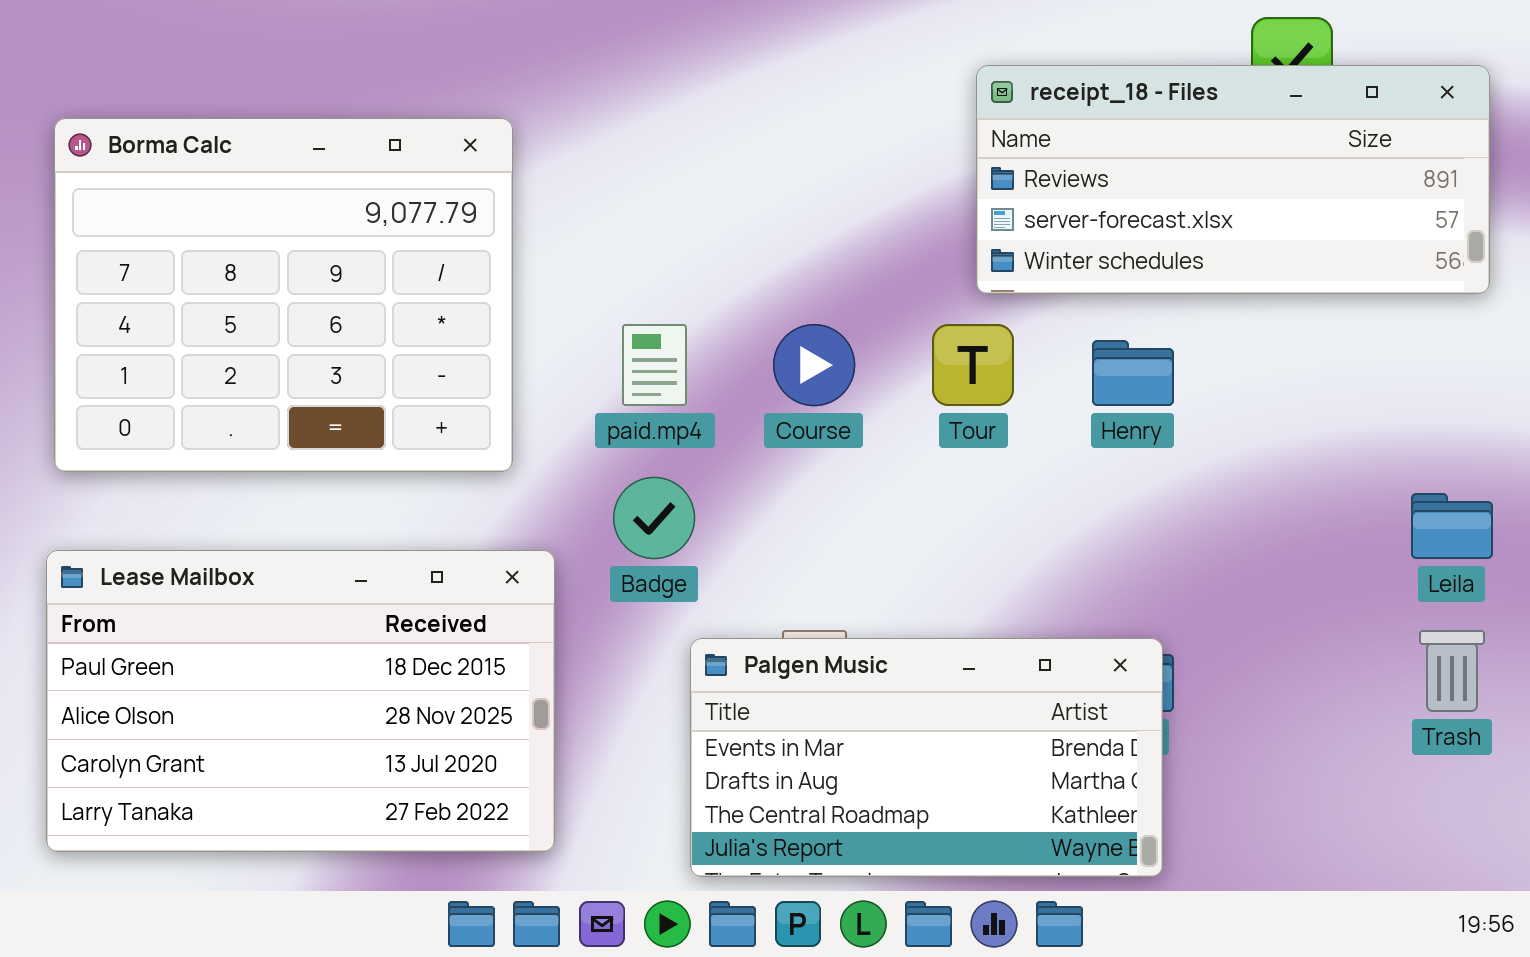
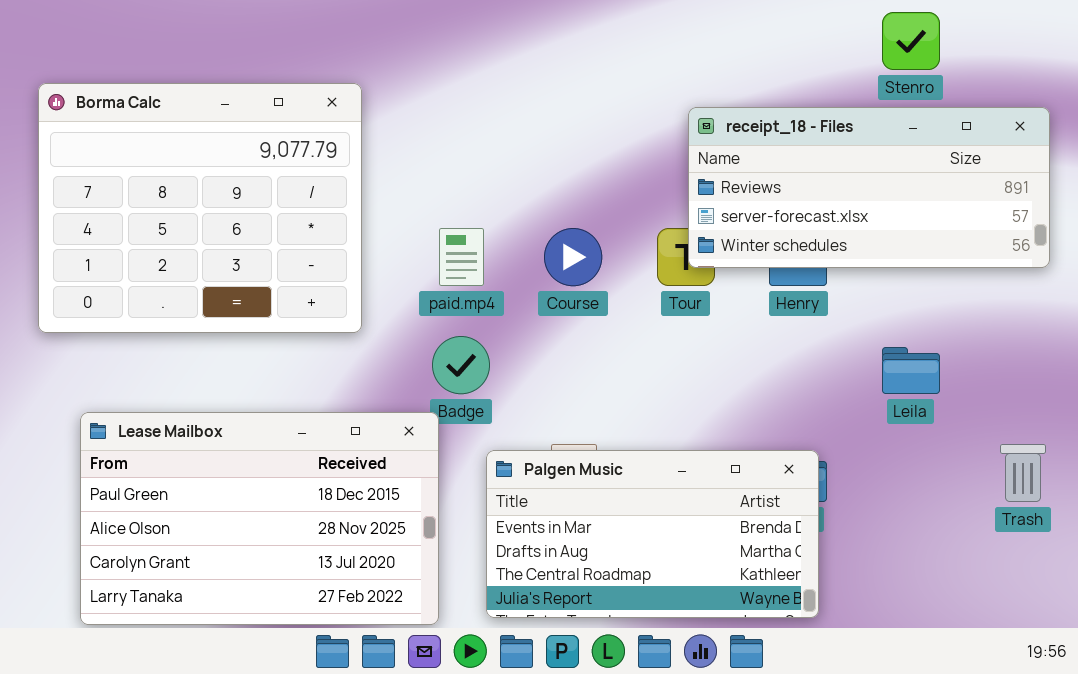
receipt_18 - Files: [976,65,1490,294] -> [688,107,1050,268], moved
Leila: [1411,493,1493,559] -> [882,347,940,394], moved
Lease Mailbox: [46,550,555,852] -> [80,412,439,625], moved

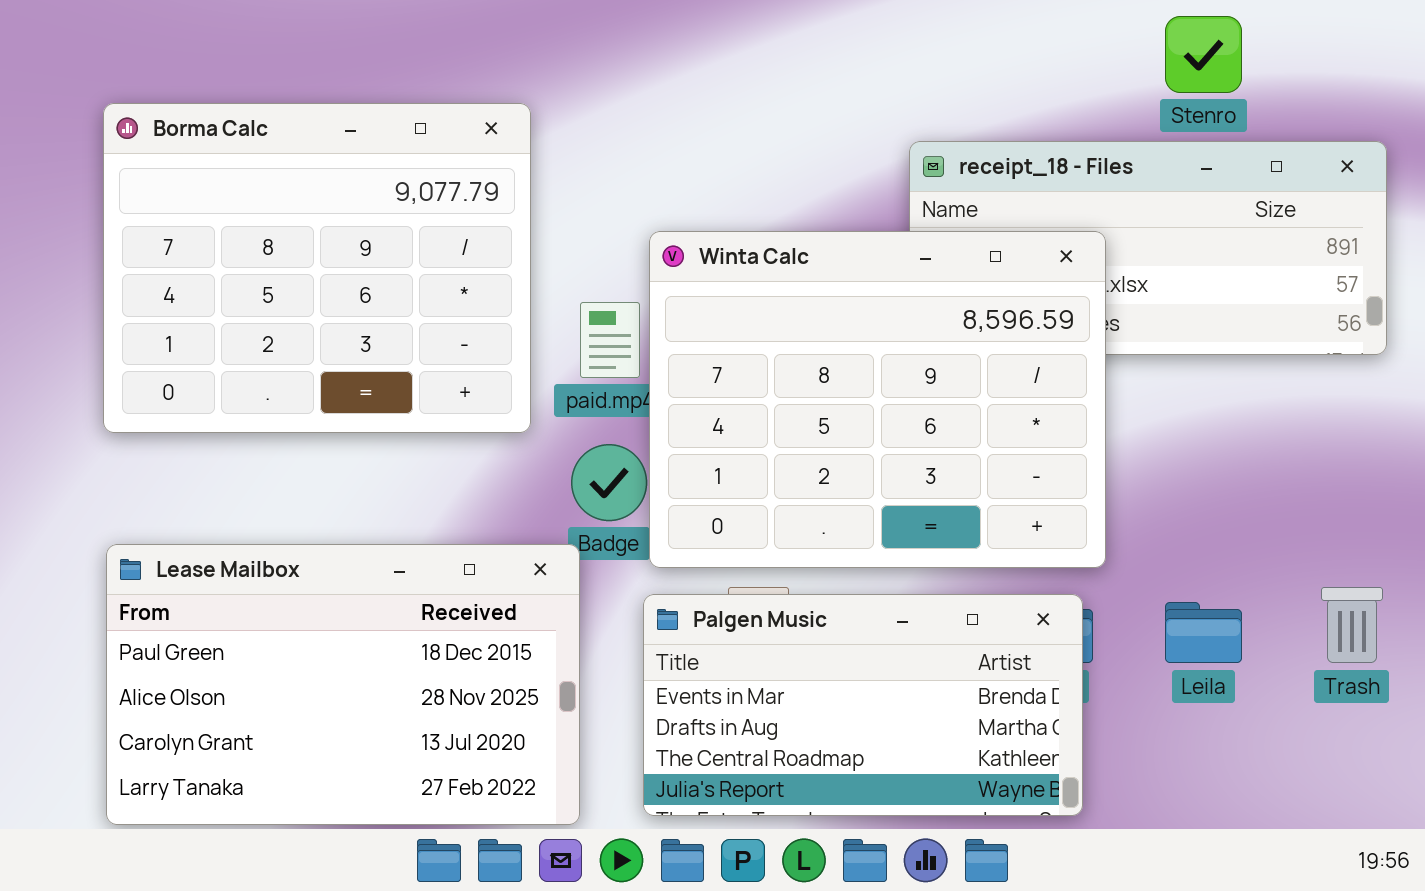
Borma Calc: [38,83,362,333] -> [103,103,531,433], moved
Winta Calc: none -> [649,231,1106,568], opened
Leila: [882,347,940,394] -> [1165,602,1242,663], moved

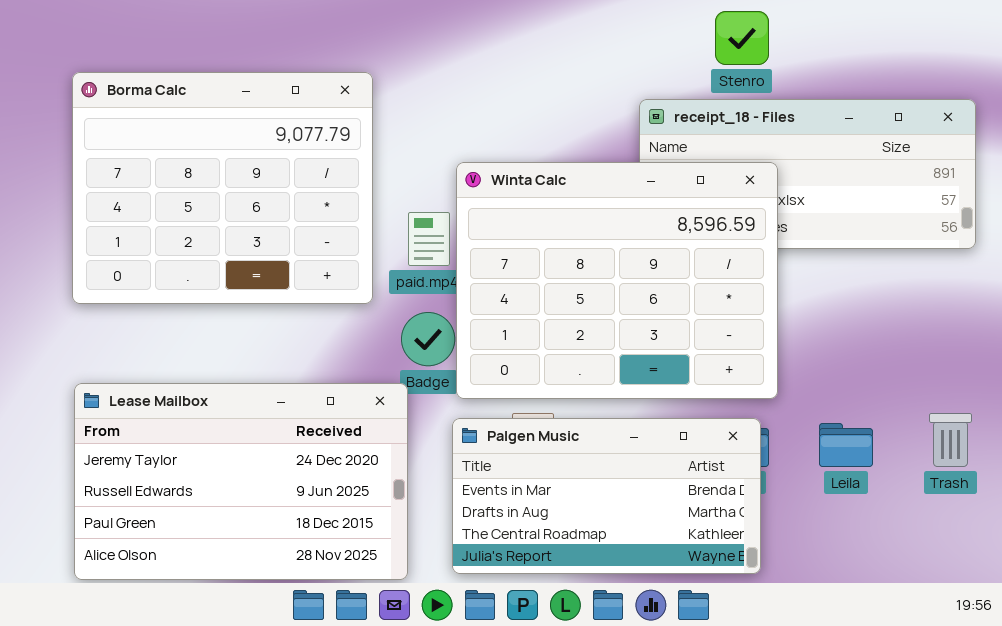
Stenro: [1165,16,1242,93] -> [715,11,769,65], moved
Lease Mailbox: [106,544,580,825] -> [74,383,408,580], scrolled up 2 rows

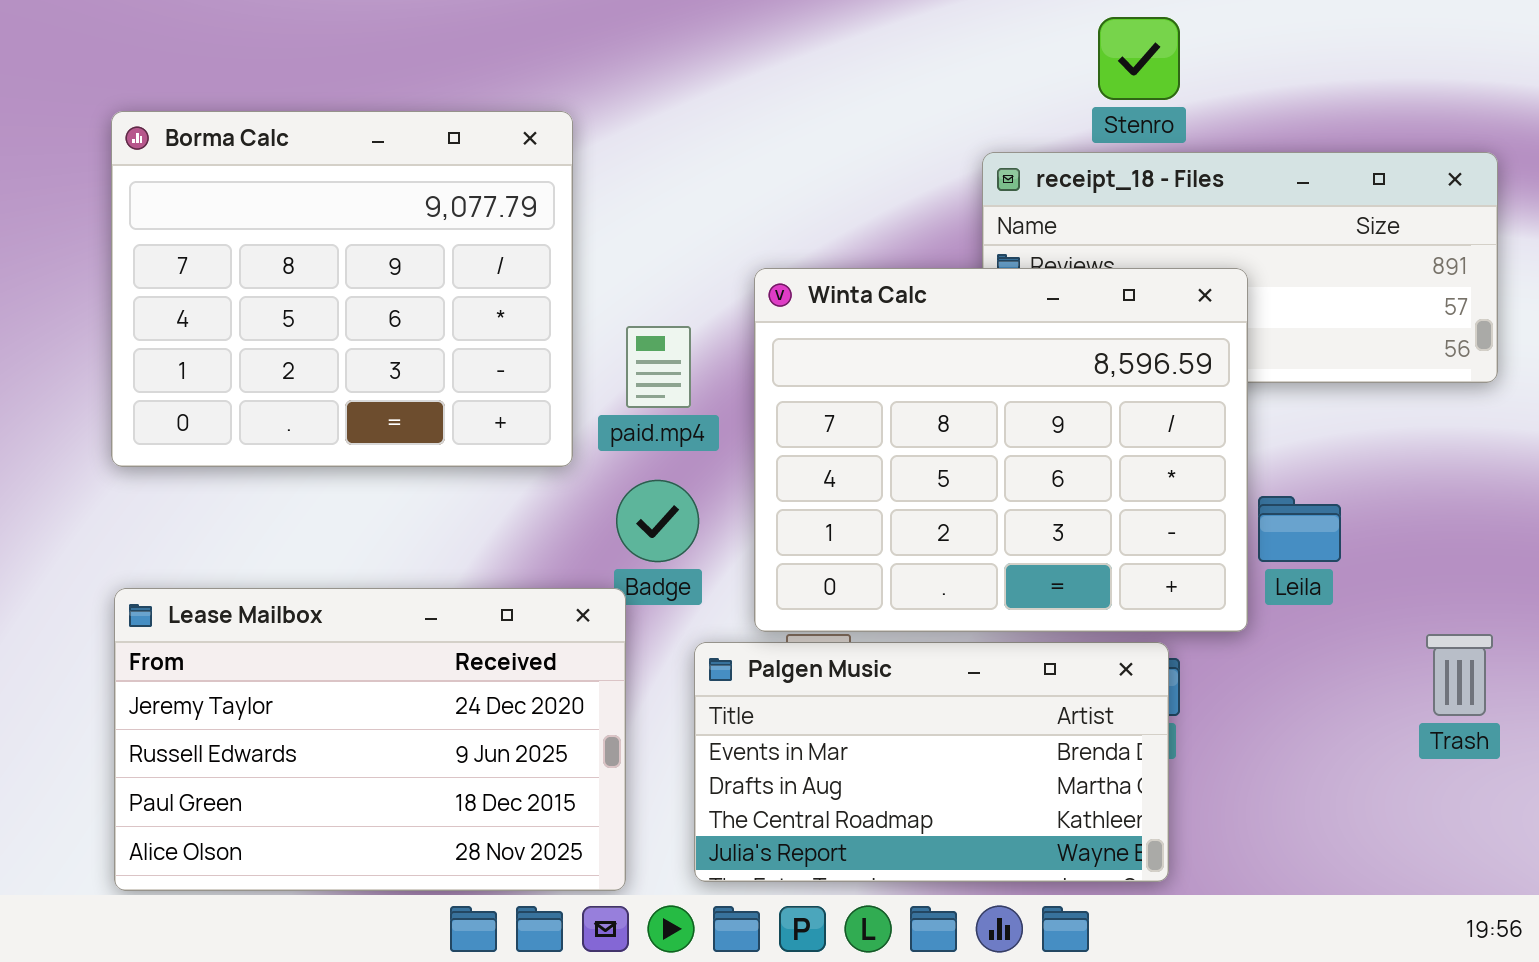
Winta Calc: [456,162,778,399] -> [754,268,1248,632], moved
Leila: [819,423,873,467] -> [1258,496,1341,562], moved

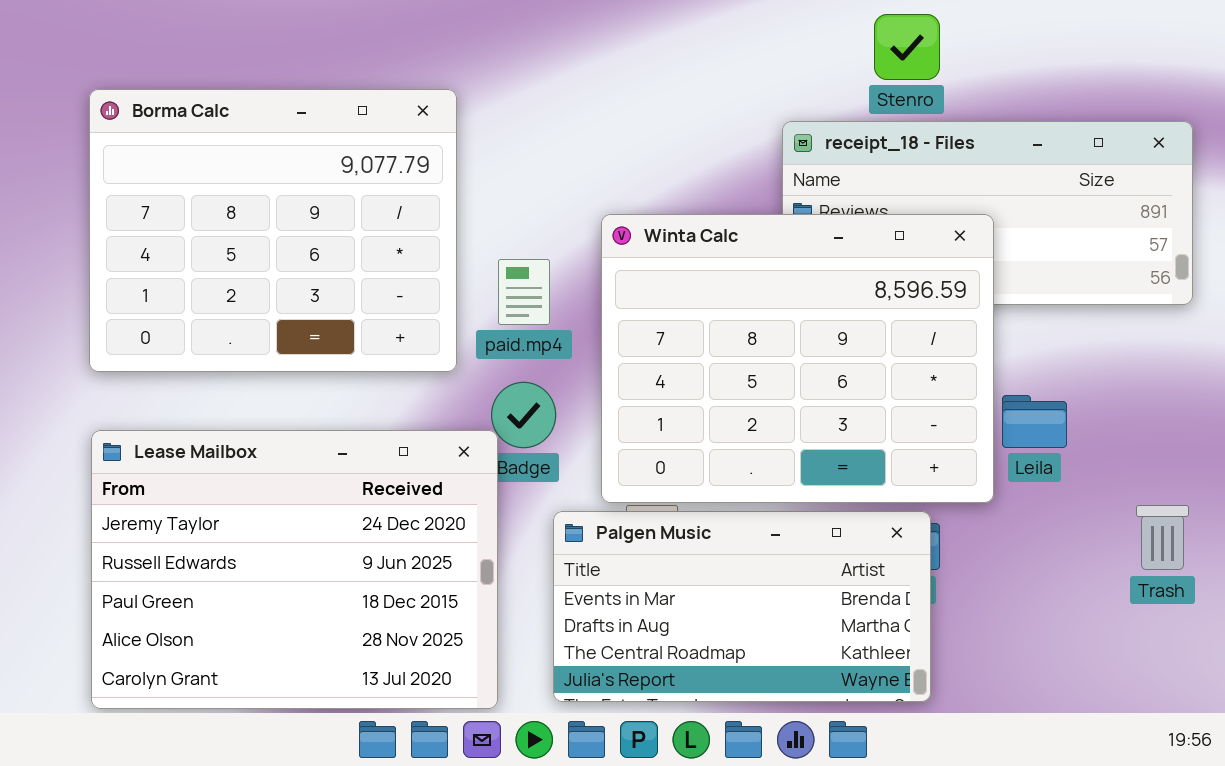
Lease Mailbox: [114,588,626,891] -> [91,430,498,709], resized

